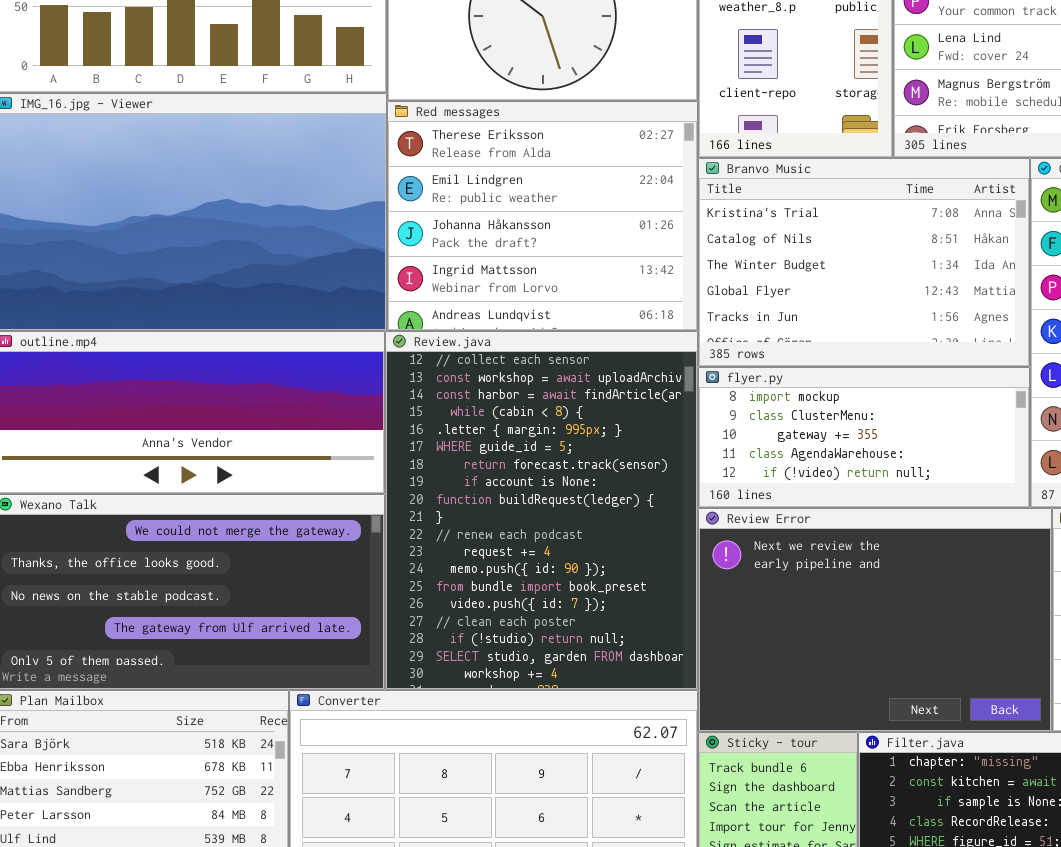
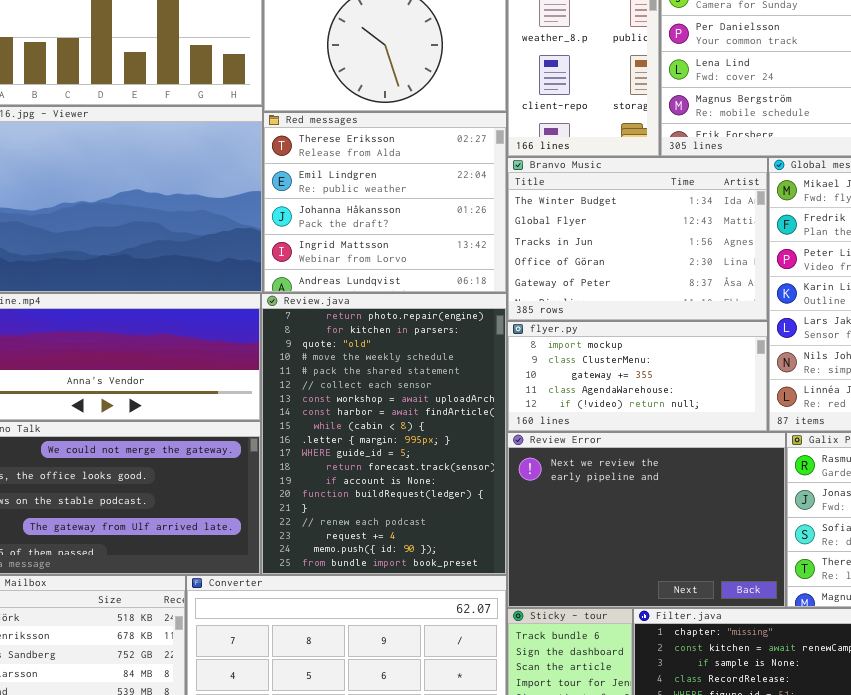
Branvo Music: [698,158,1030,367] -> [507,157,768,321], scrolled down 2 rows
Review.java: [385,331,698,690] -> [261,293,507,575], scrolled up 5 rows

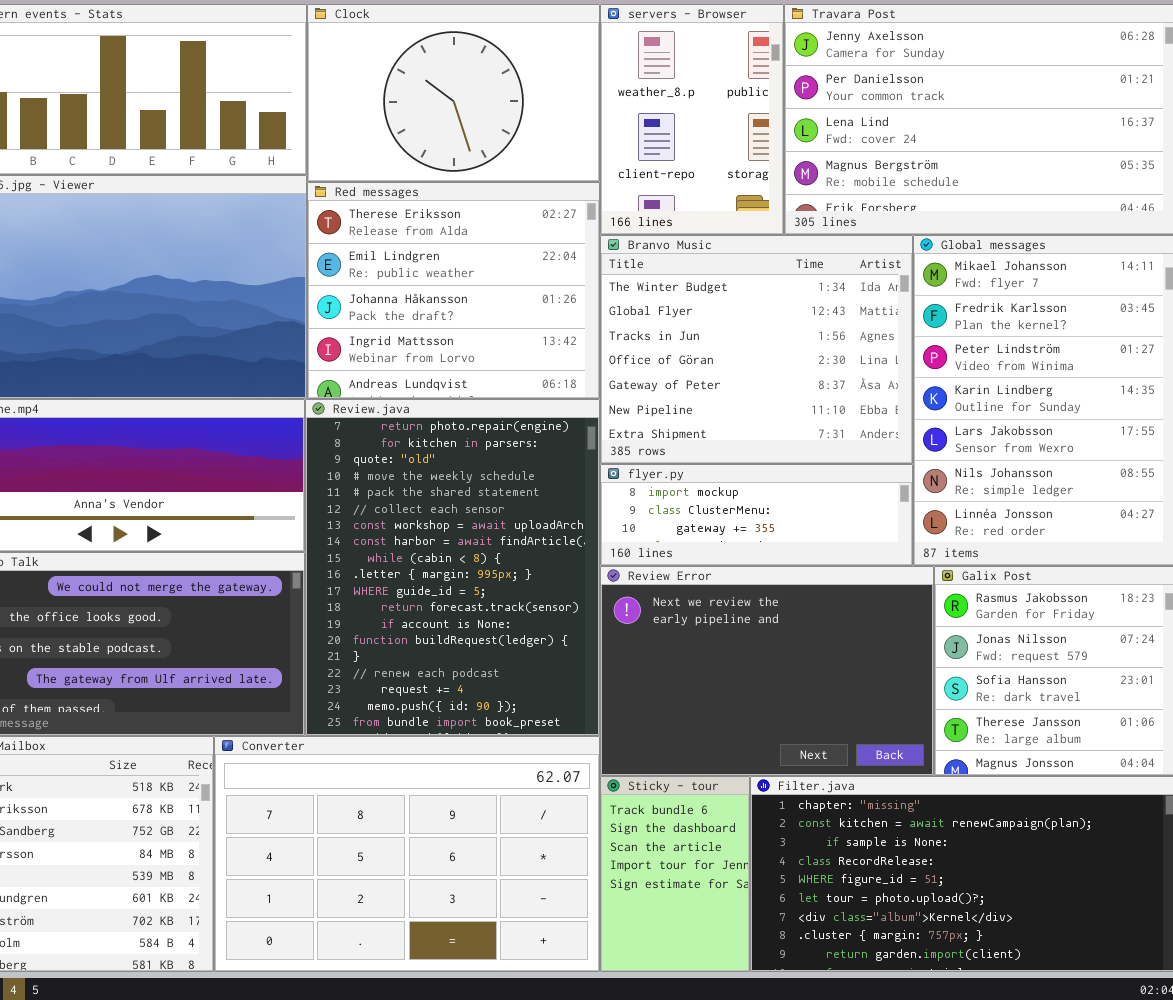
Branvo Music: [507,157,768,321] -> [600,235,913,464], resized
flyer.py: [507,321,768,432] -> [600,464,913,566], resized

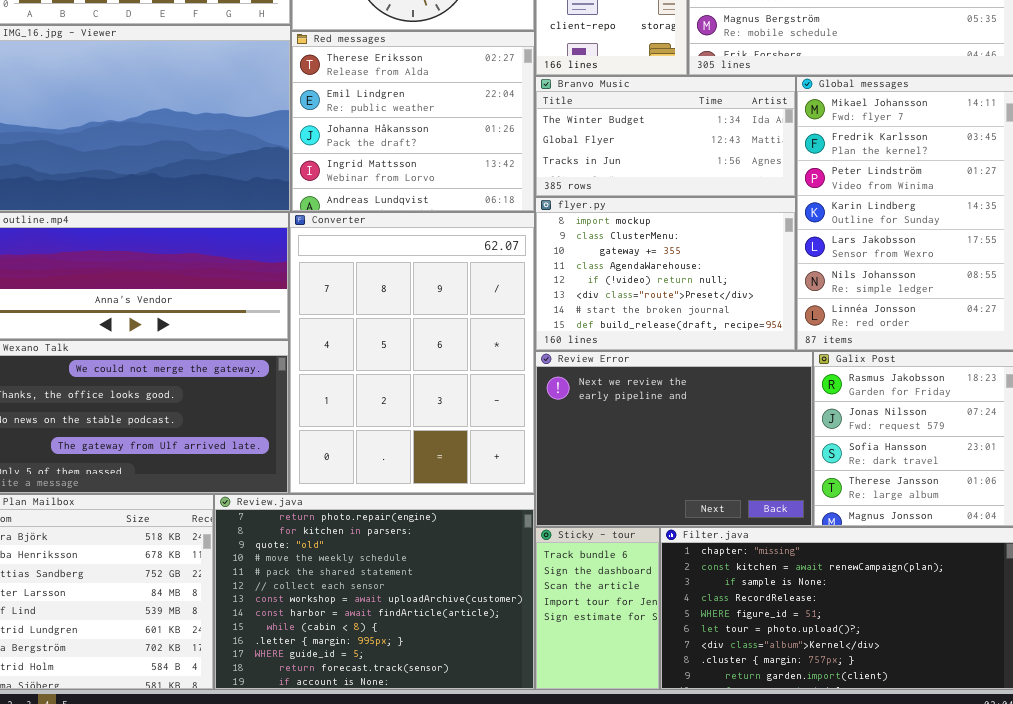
Branvo Music: [600,235,913,464] -> [535,76,796,197], resized
Review.java: [305,399,600,736] -> [214,494,535,690], moved, resized
flyer.py: [600,464,913,566] -> [535,197,796,351], resized
Converter: [214,736,600,972] -> [289,212,535,494], moved, resized

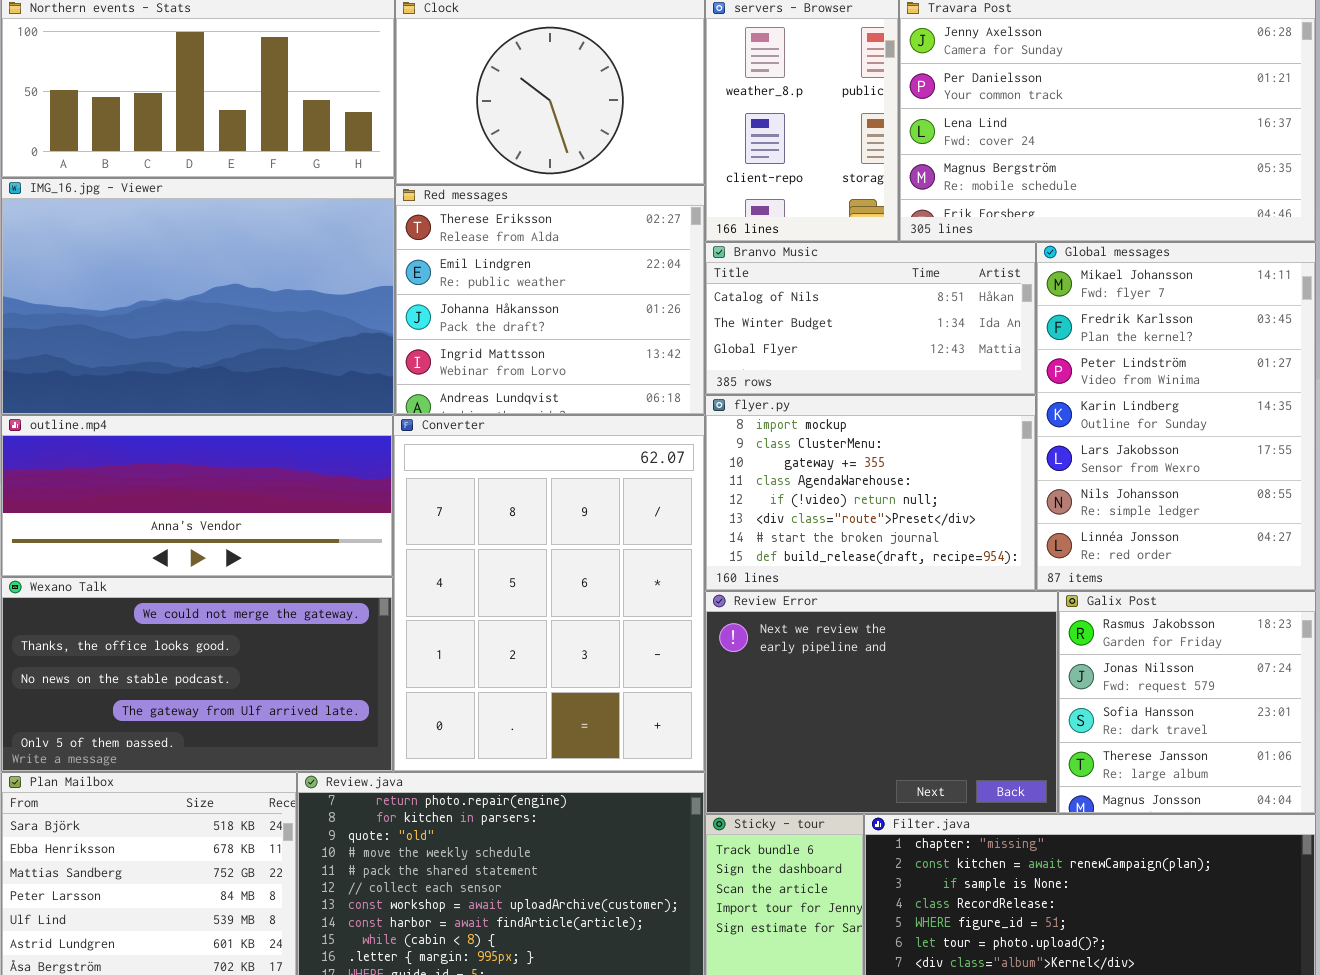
Branvo Music: [535,76,796,197] -> [705,242,1036,395], scrolled up 1 row

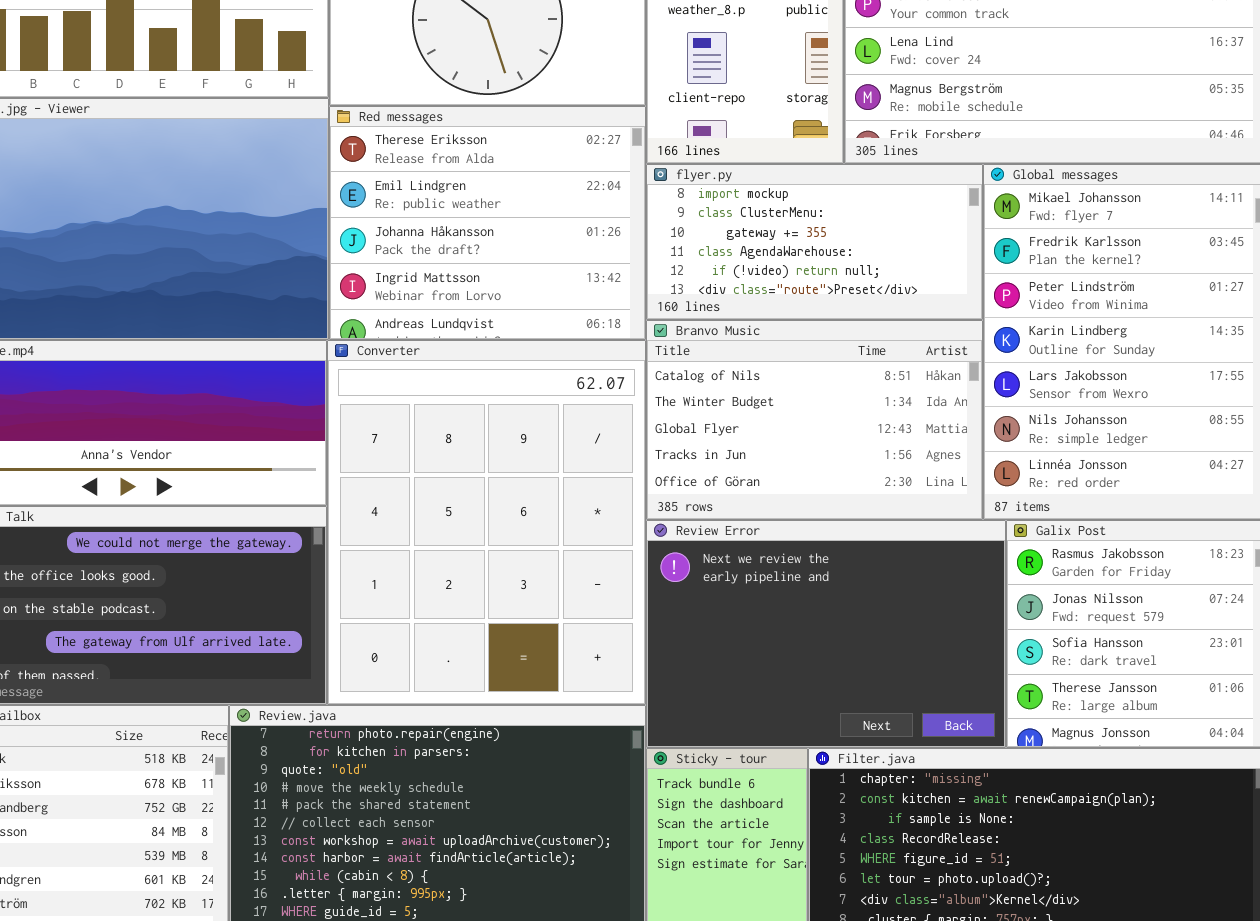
Branvo Music: [705,242,1036,395] -> [646,320,983,520], moved, resized
flyer.py: [705,395,1036,591] -> [646,164,983,320], moved, resized

